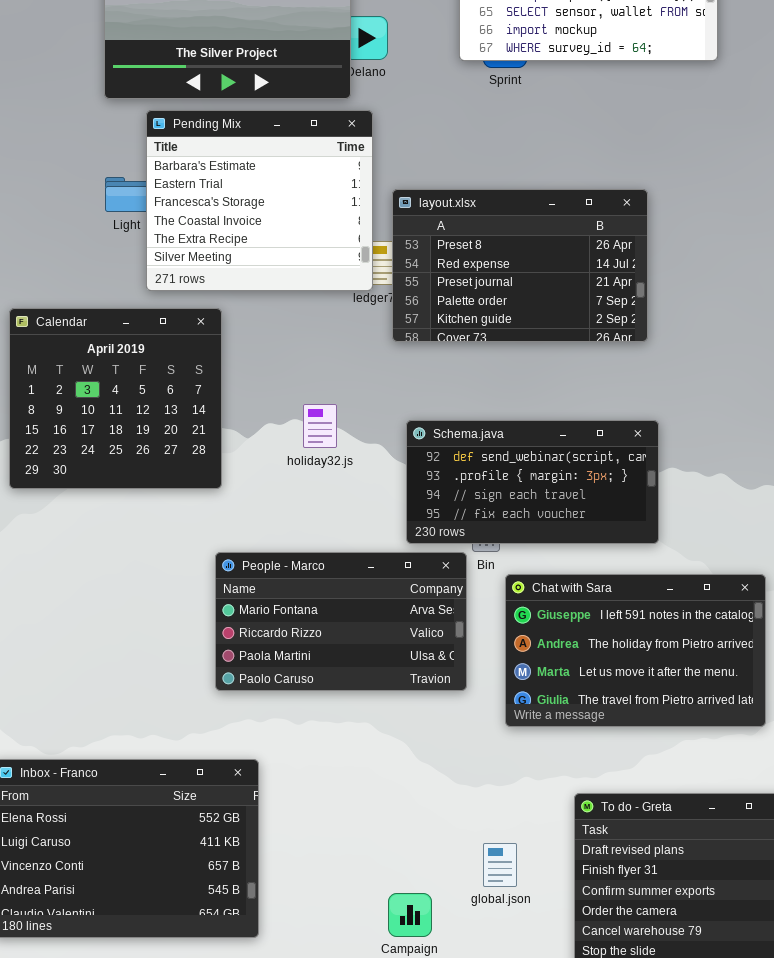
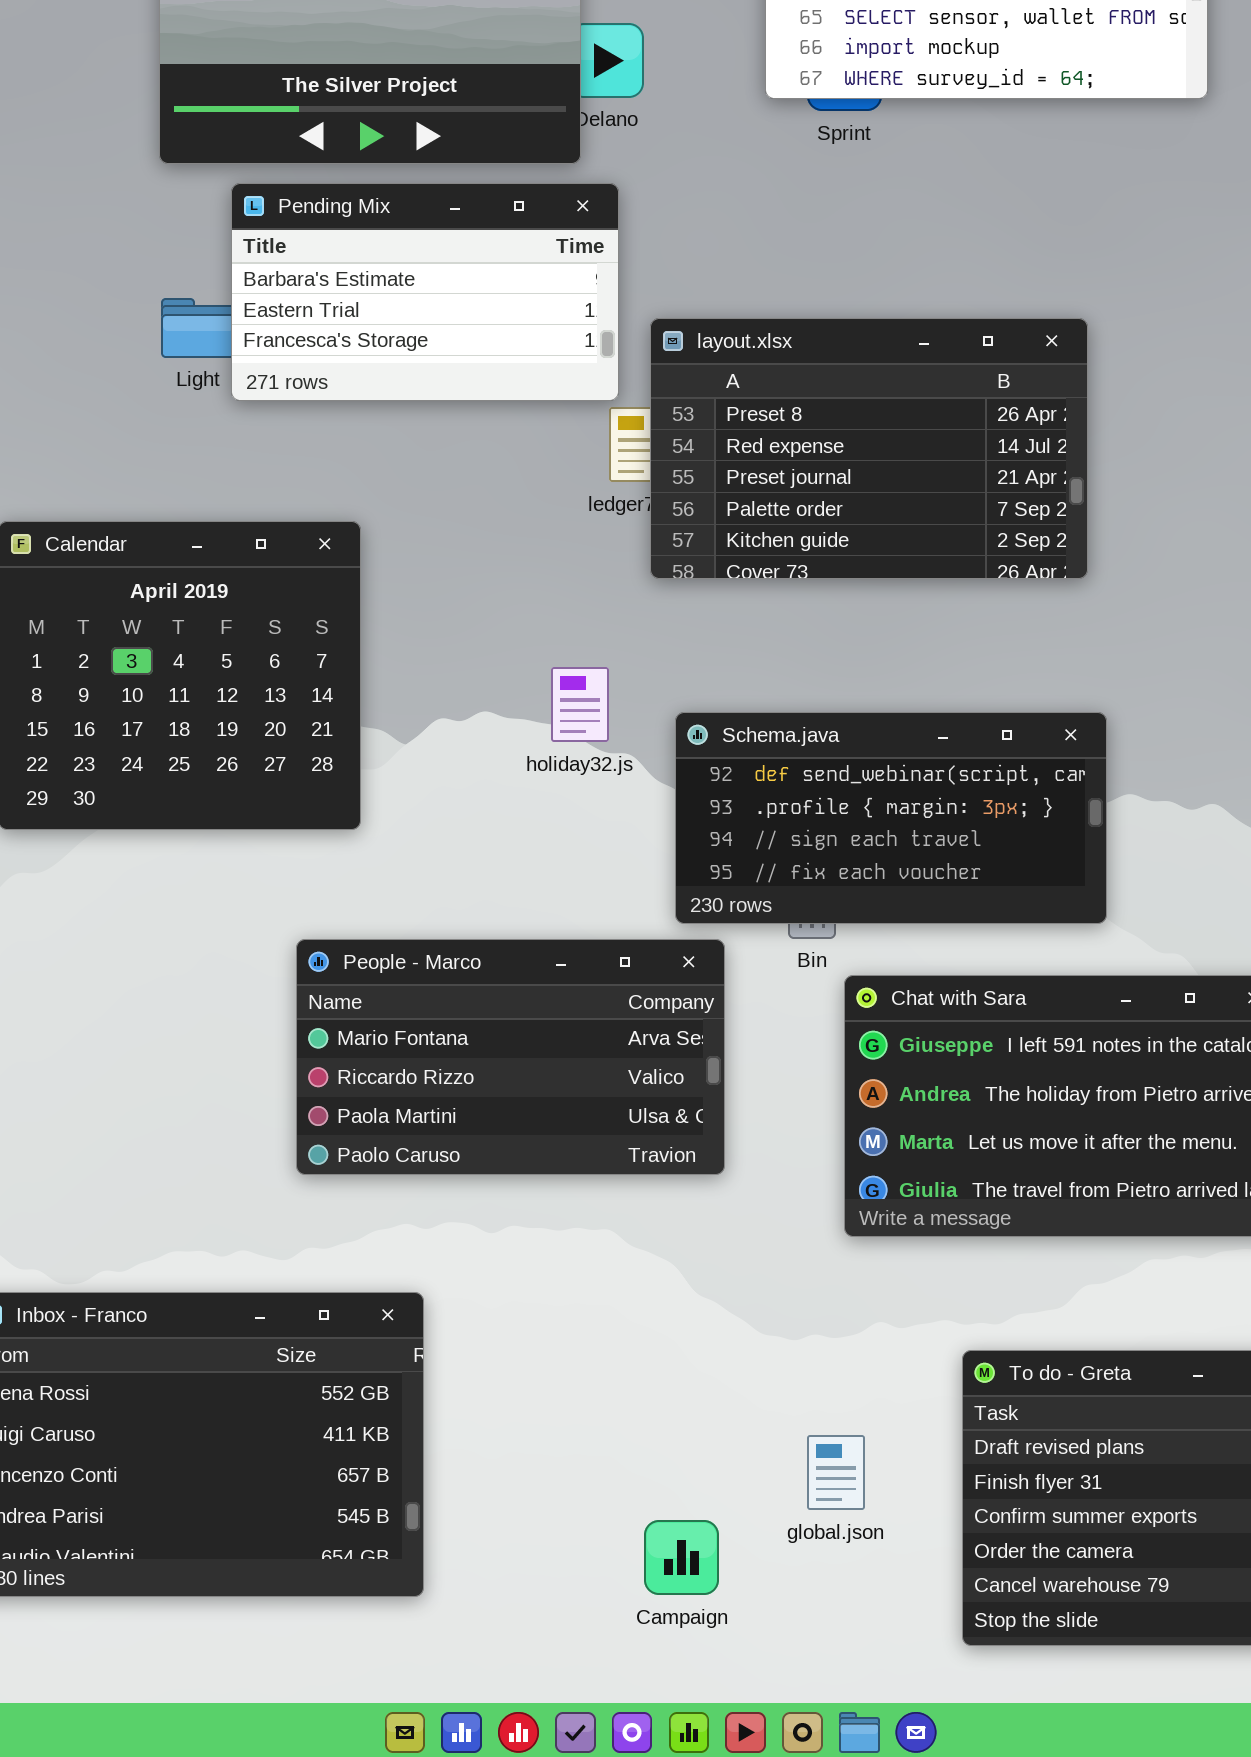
Pending Mix: [146,110,373,291] -> [231,183,619,401], resized
holiday32.js: [303,404,337,448] -> [551,667,609,742], moved
People - Marco: [215,552,467,691] -> [296,939,725,1175], moved

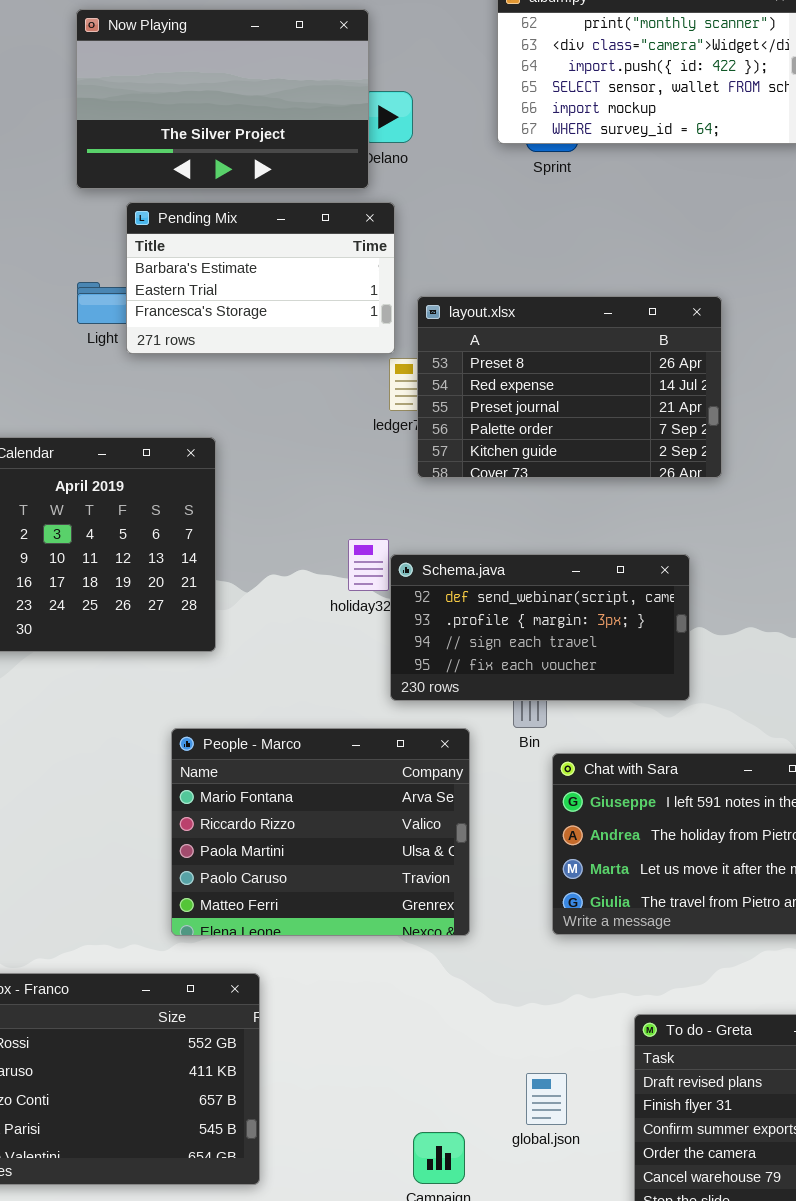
Schema.java: [675,712,1107,924] -> [390,554,690,701], moved
People - Marco: [296,939,725,1175] -> [171,728,470,936], resized

